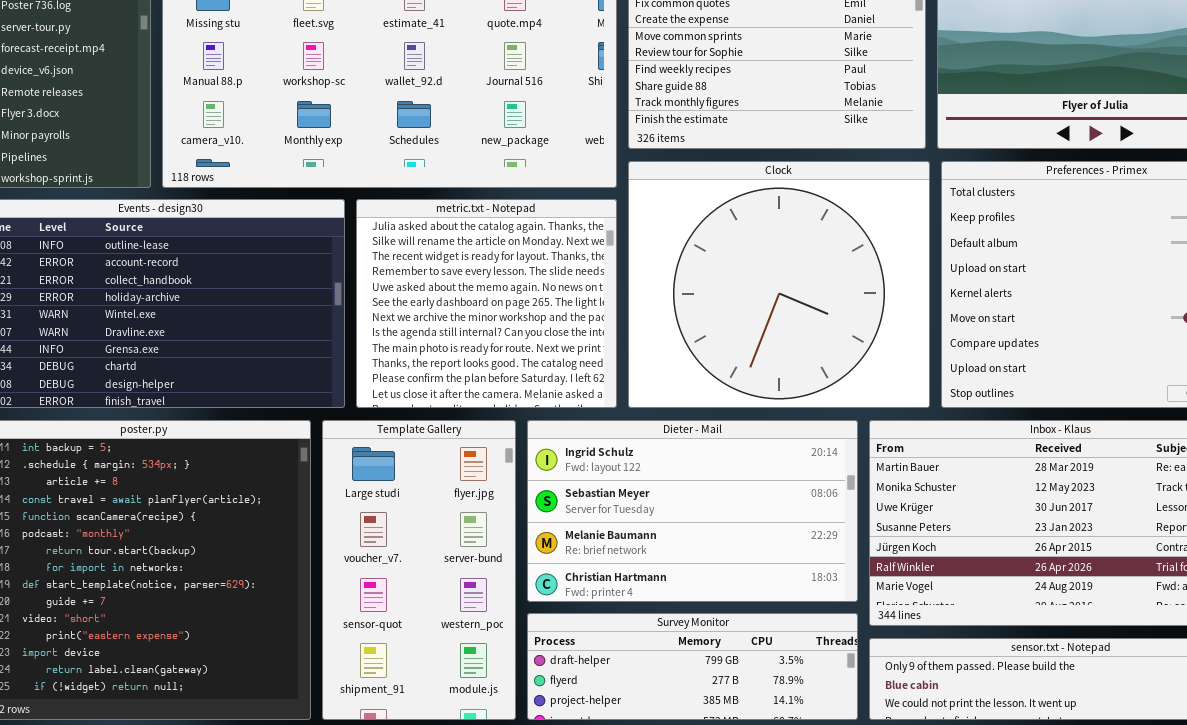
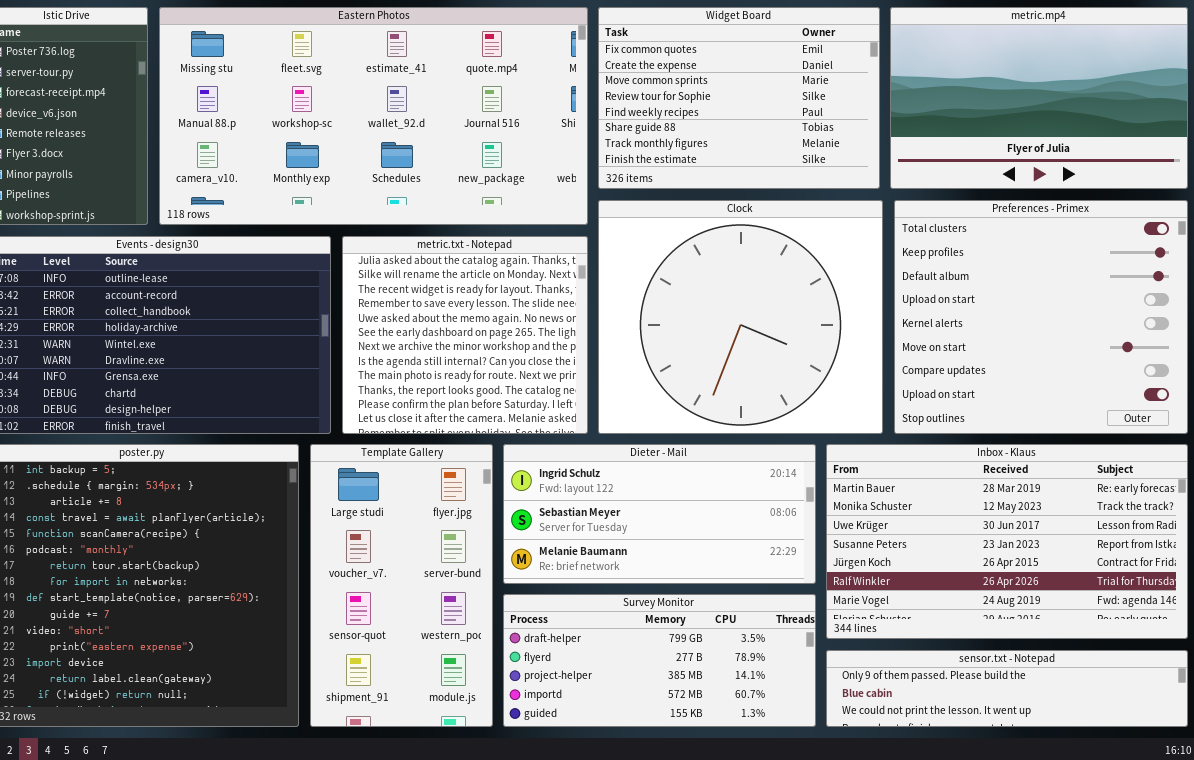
Dieter - Mail: [527,420,858,602] -> [503,444,816,584], resized
Survey Monitor: [527,613,858,720] -> [503,594,816,727], resized

